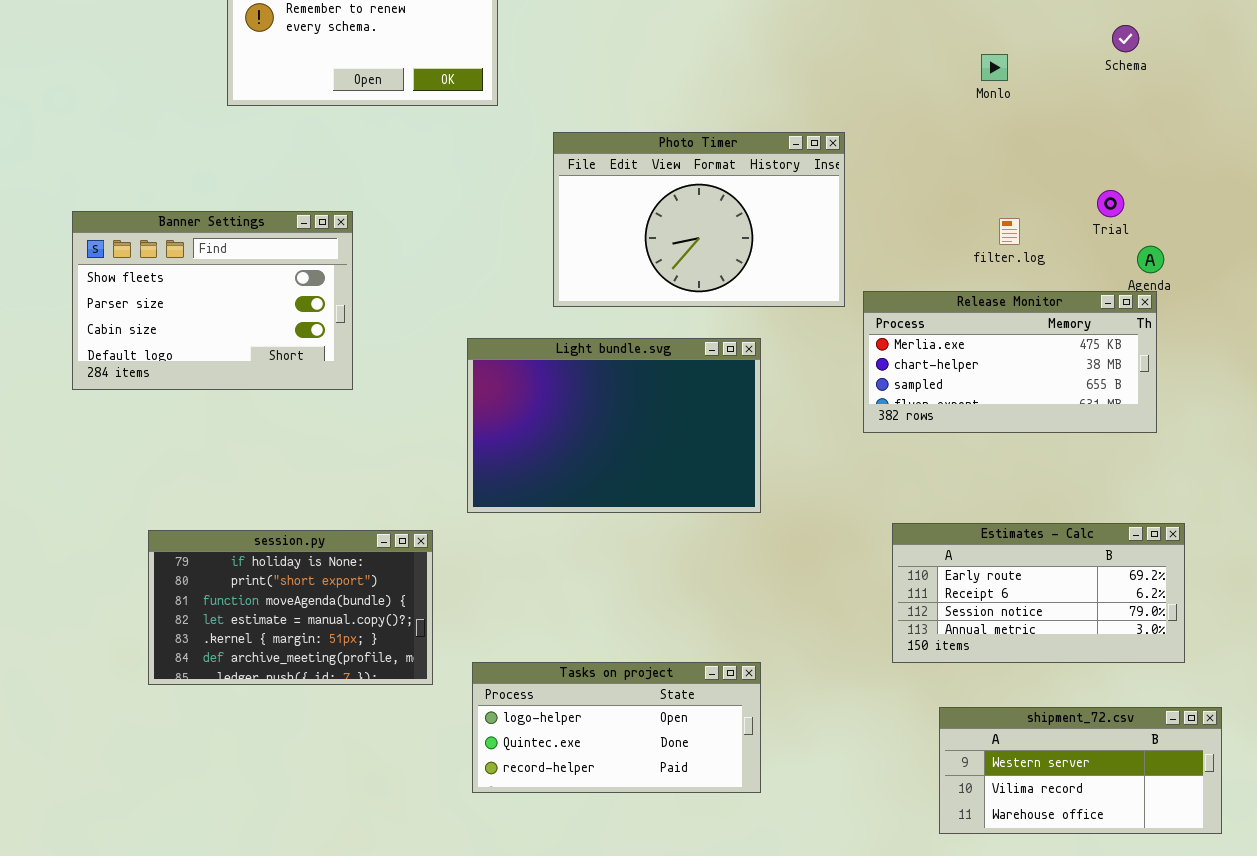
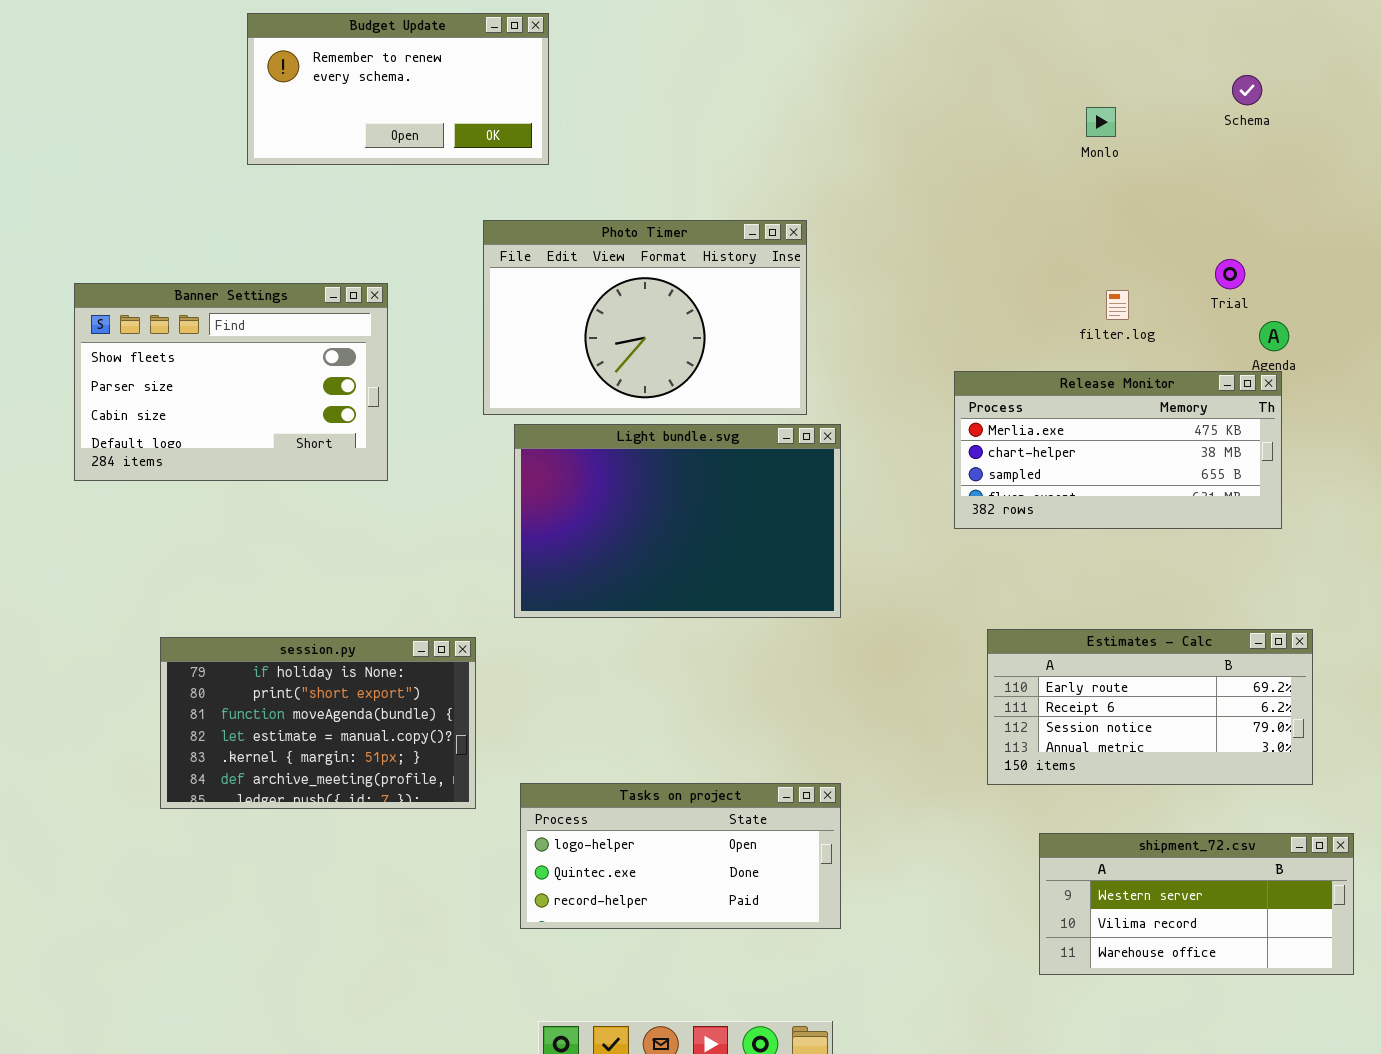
Photo Timer: [553,132,845,307] -> [483,220,807,415], moved

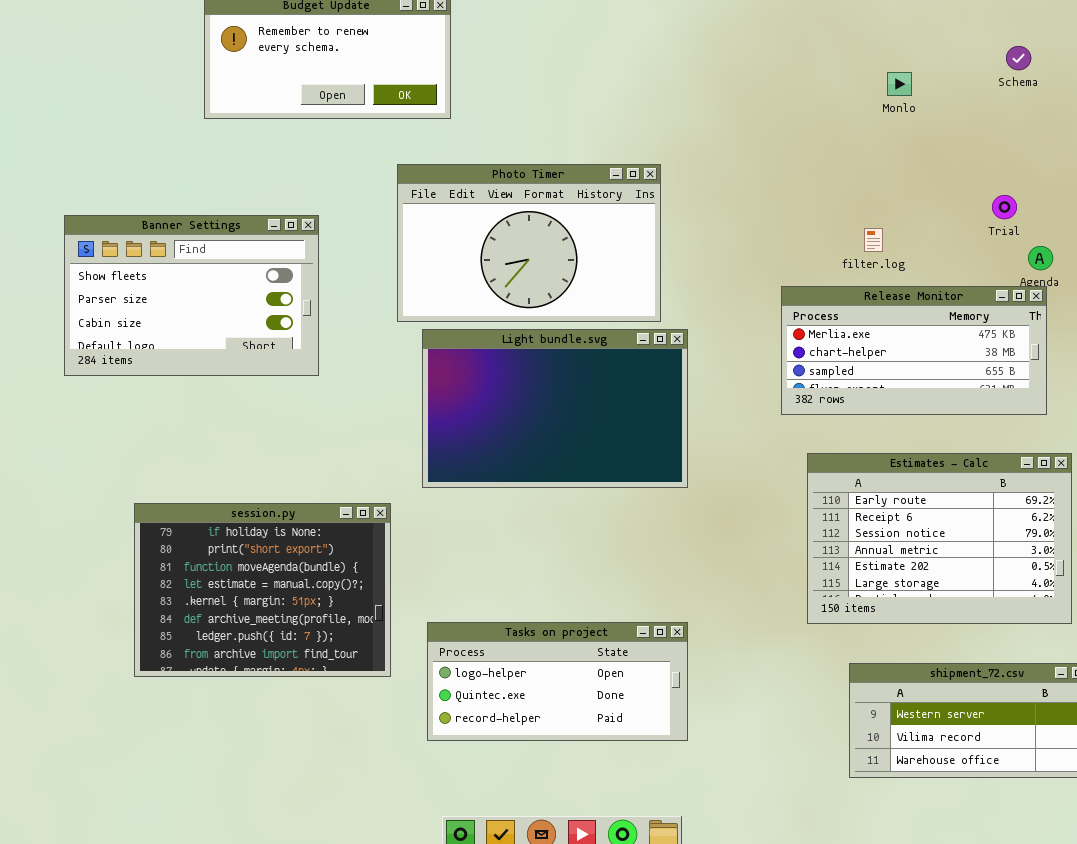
filter.log: [1106,290,1129,320] -> [864,228,883,252], moved
Estimates - Calc: [987,629,1313,785] -> [807,453,1072,624], resized
session.py: [160,637,476,809] -> [134,503,391,677], resized

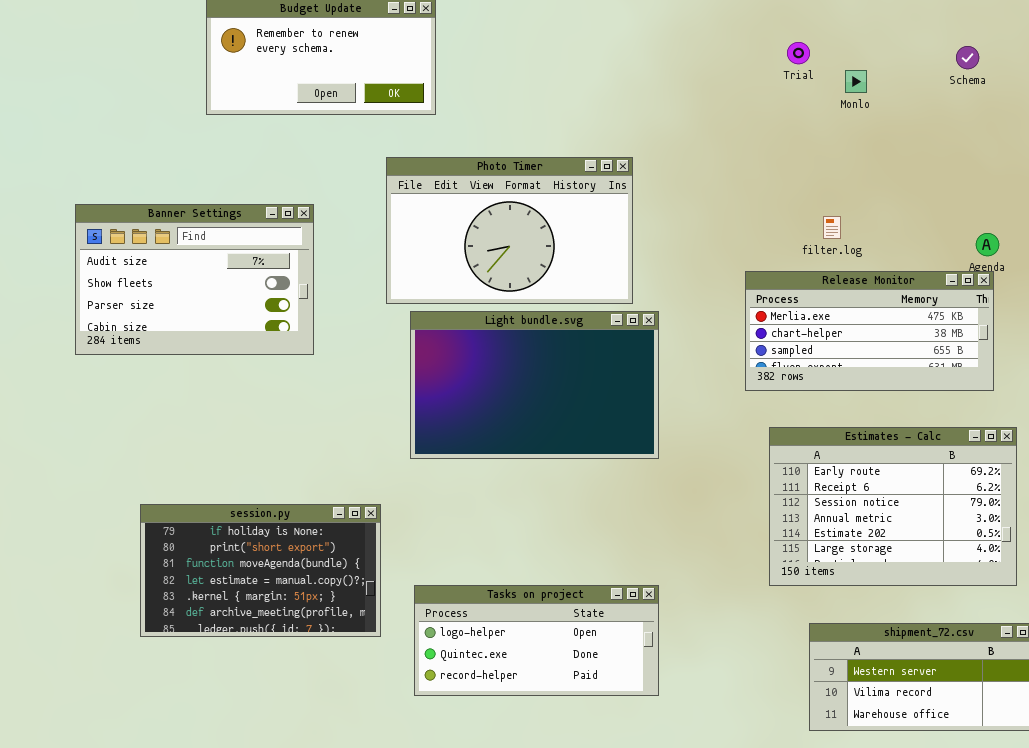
Trial: [992,195,1017,219] -> [787,42,810,64], moved
Banner Settings: [64,215,319,376] -> [75,204,314,355], scrolled up 1 row
session.py: [134,503,391,677] -> [140,504,381,637], resized

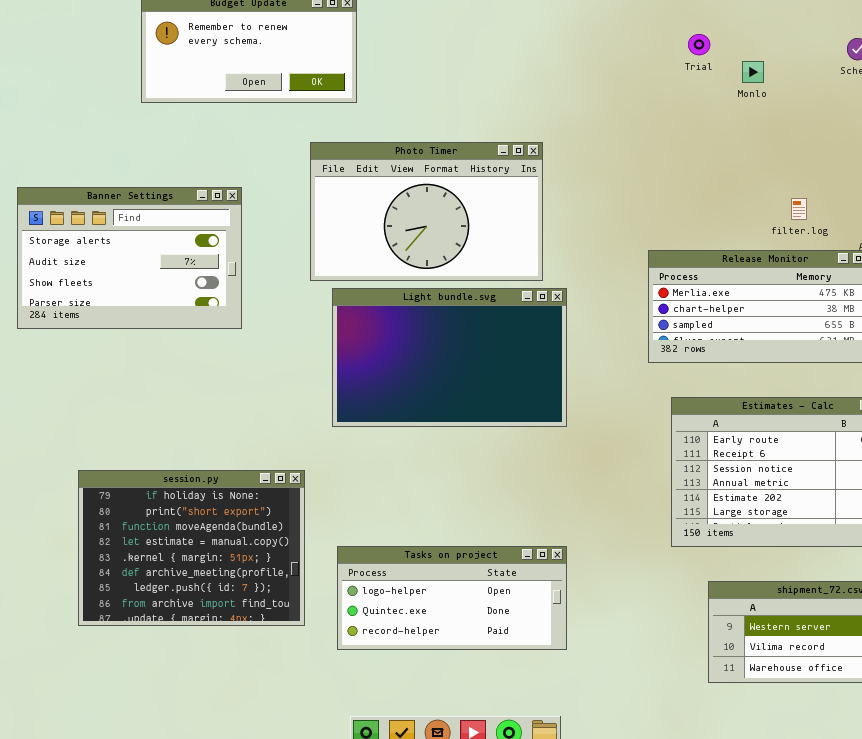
Banner Settings: [75,204,314,355] -> [17,187,242,329], scrolled up 1 row
filter.log: [823,216,841,239] -> [791,198,807,220], moved
session.py: [140,504,381,637] -> [78,470,305,626], resized

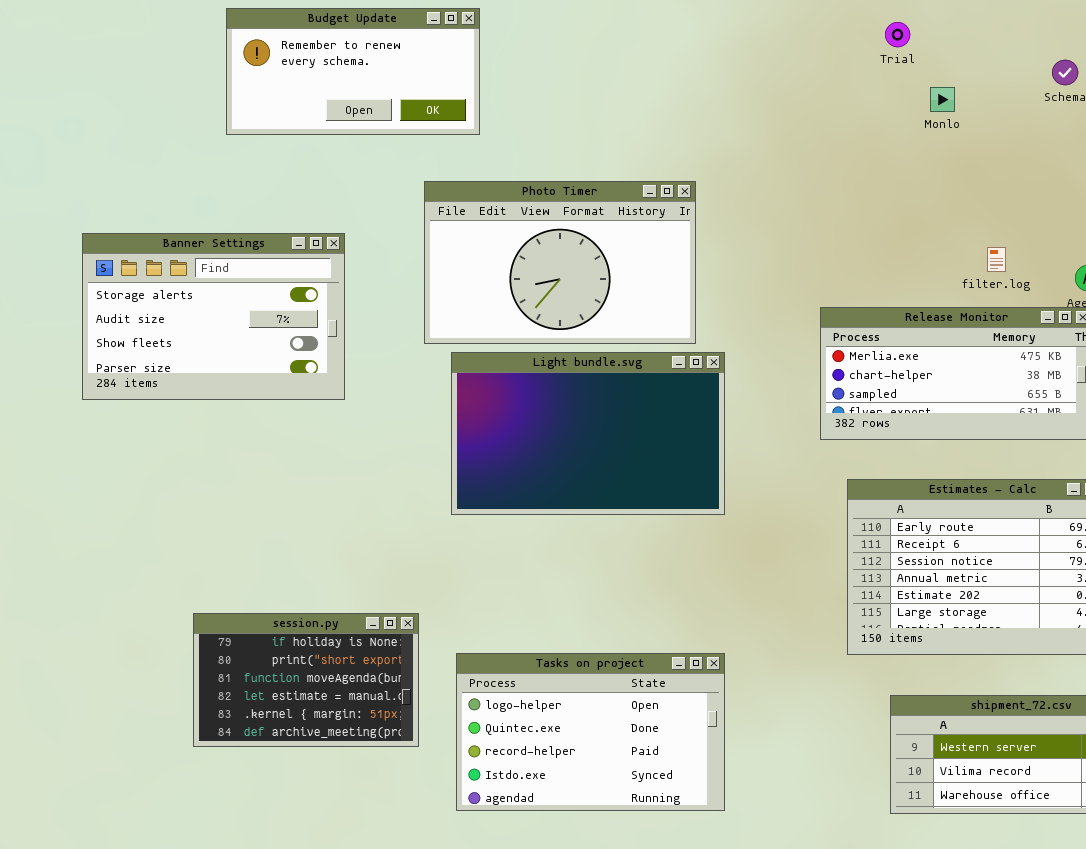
Trial: [688,34,710,55] -> [885,22,910,47], moved
session.py: [78,470,305,626] -> [193,613,419,747], resized
Tasks on project: [337,546,567,650] -> [456,653,725,811], resized

